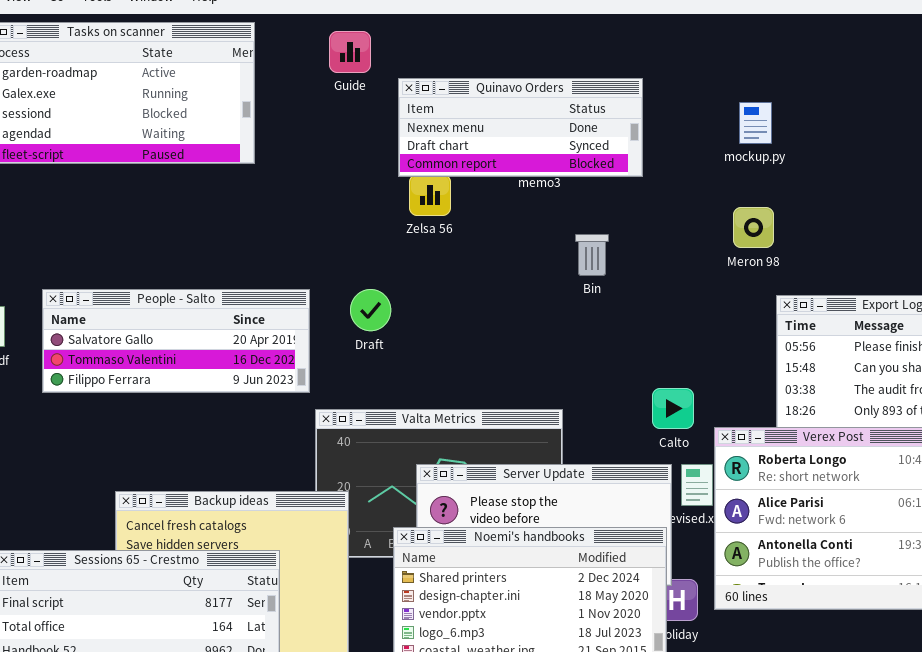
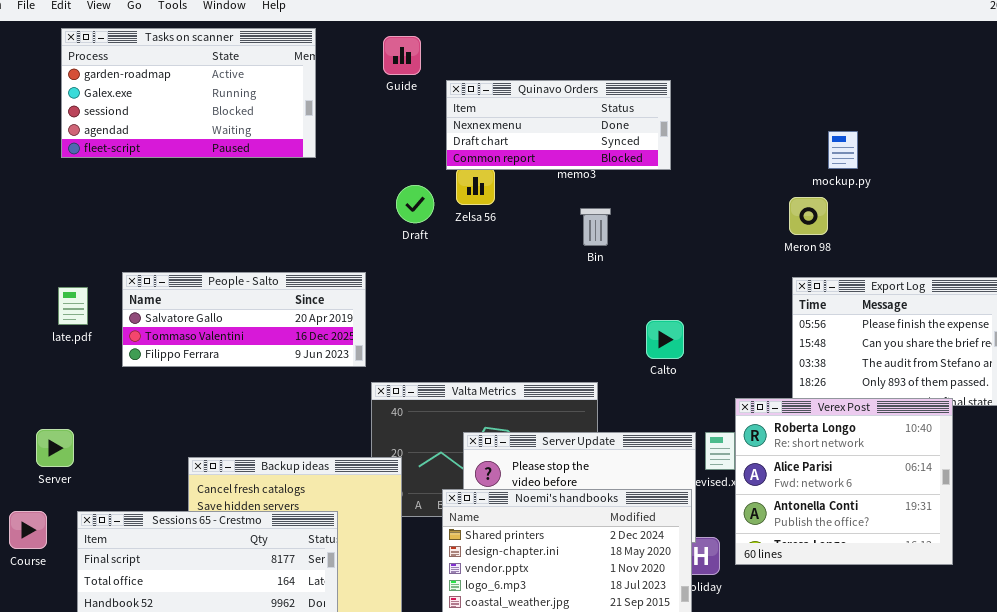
mockup.py: [739,102,772,144] -> [828,131,858,169], moved
Meron 98: [733,207,774,248] -> [789,197,828,235], moved
Bin: [575,234,609,276] -> [580,208,611,246], moved
Draft: [350,289,391,331] -> [396,185,434,223], moved
Calto: [652,388,694,429] -> [646,320,684,359], moved

